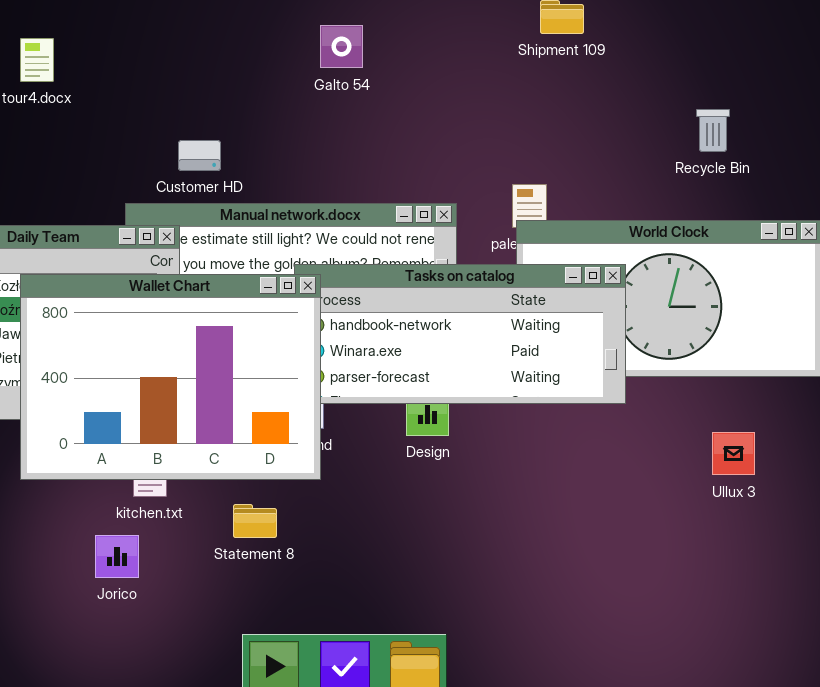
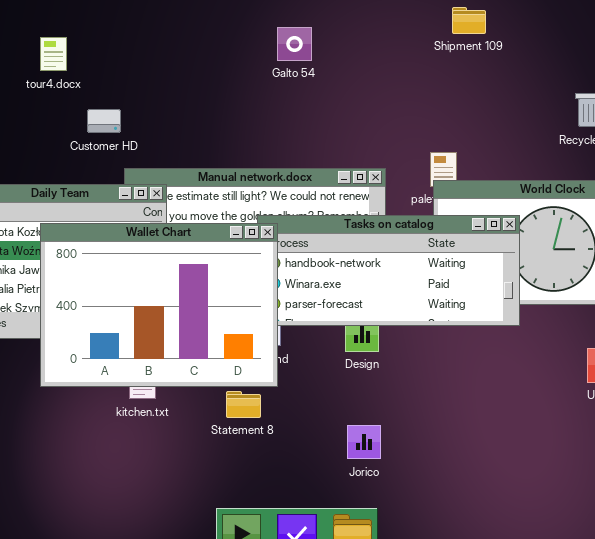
Customer HD: [178,140,221,171] -> [87,109,121,133], moved
Statement 8: [233,504,277,538] -> [226,391,261,418], moved
Jorico: [95,535,139,578] -> [347,425,381,459], moved

